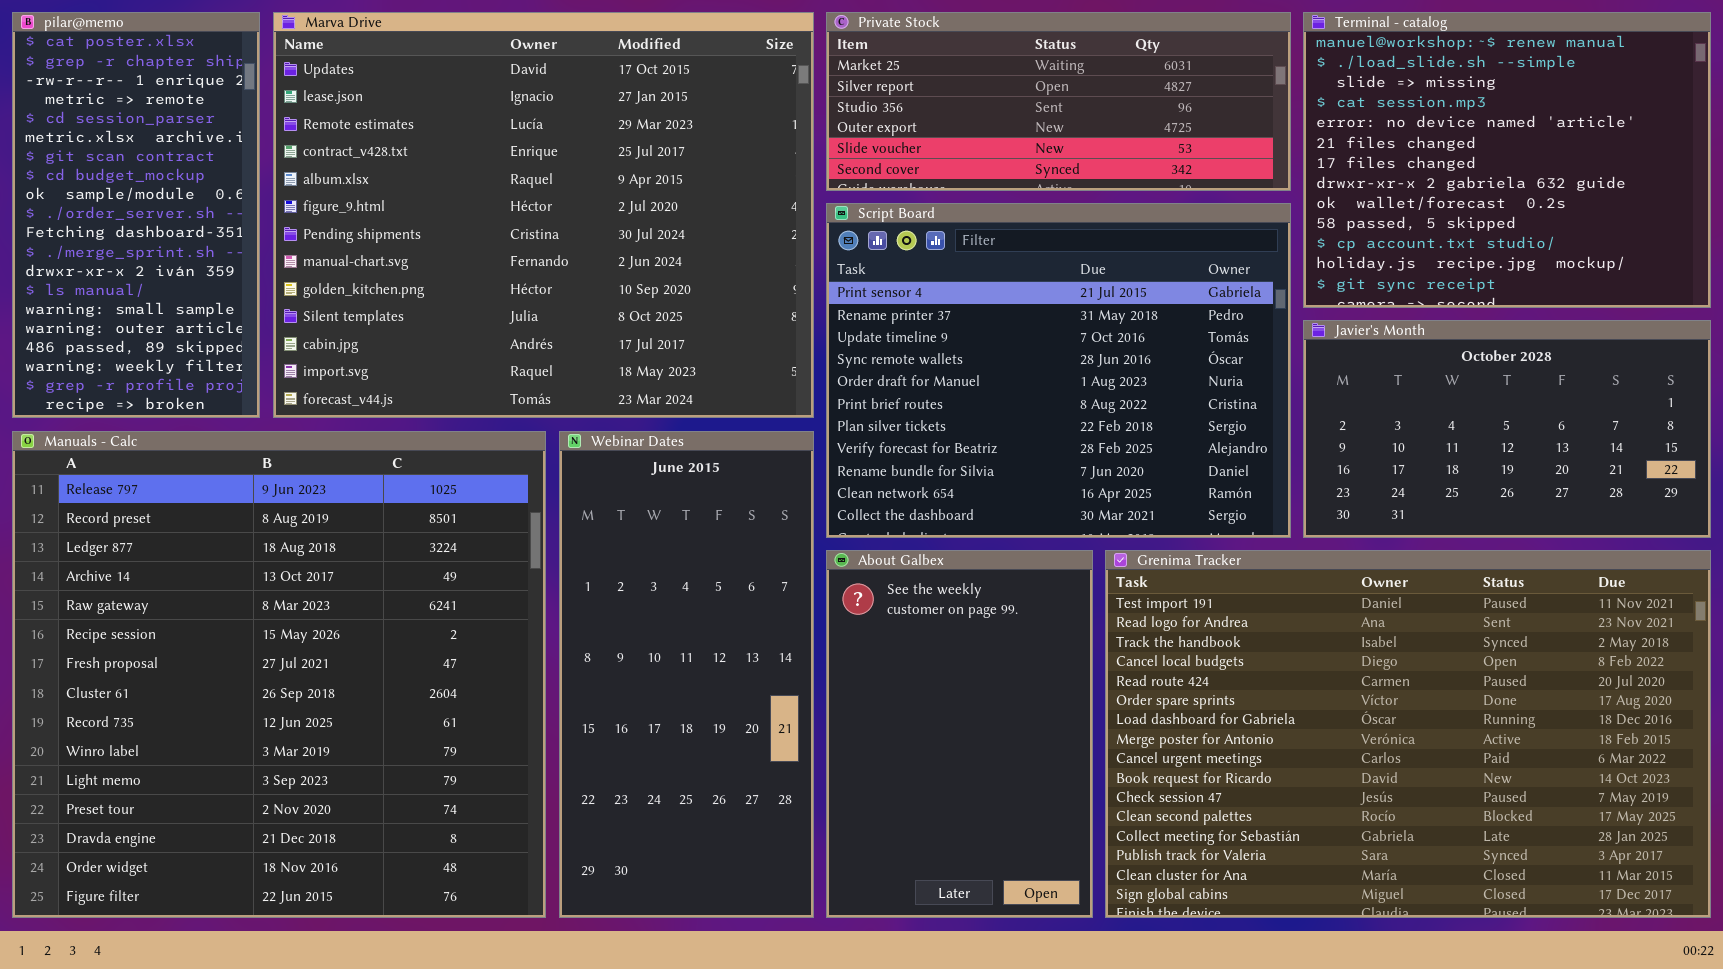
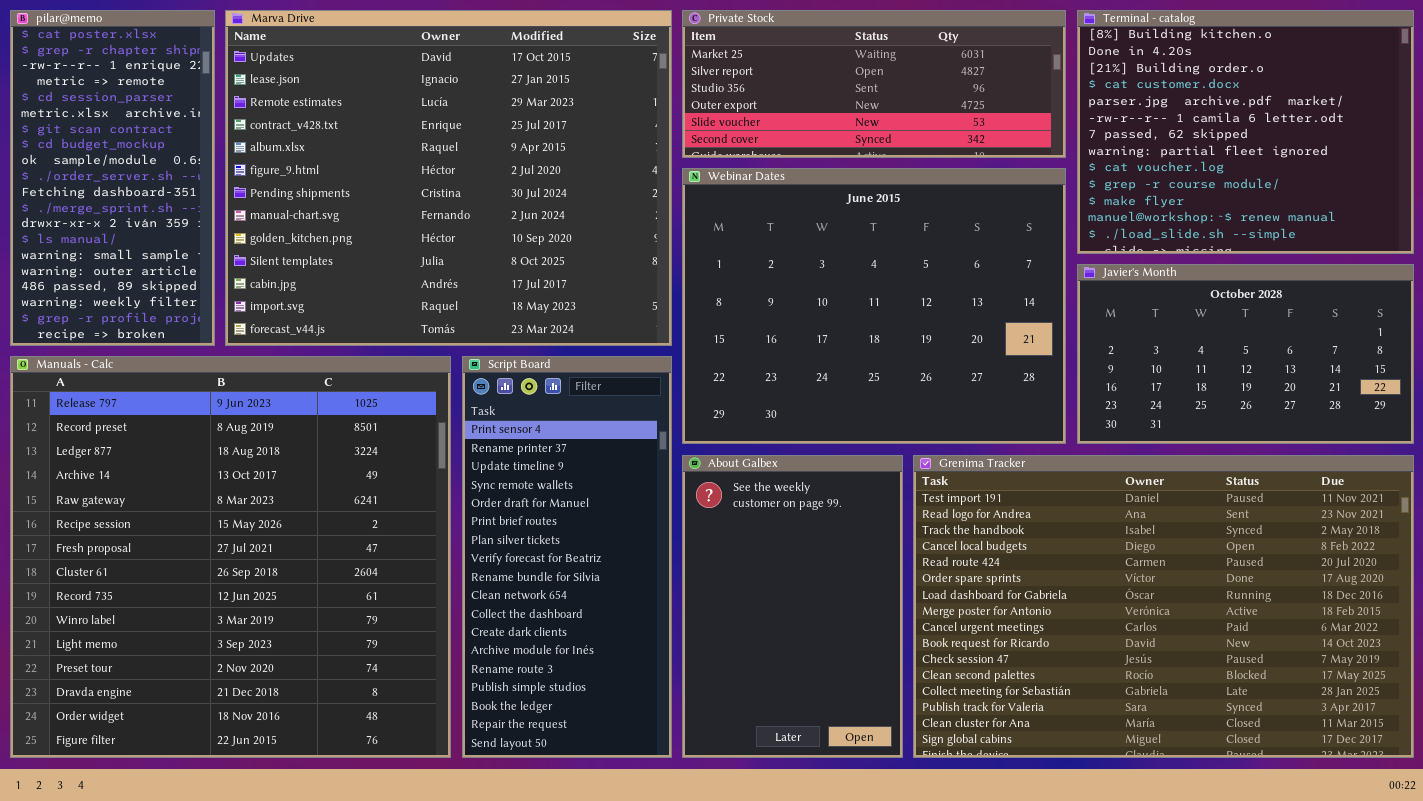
Terminal - catalog: [1303,12,1711,308] -> [1077,10,1414,254], scrolled up 11 rows
Script Board: [826,203,1291,538] -> [462,356,672,758], moved, resized
Webinar Dates: [559,431,814,918] -> [682,168,1066,444], moved, resized

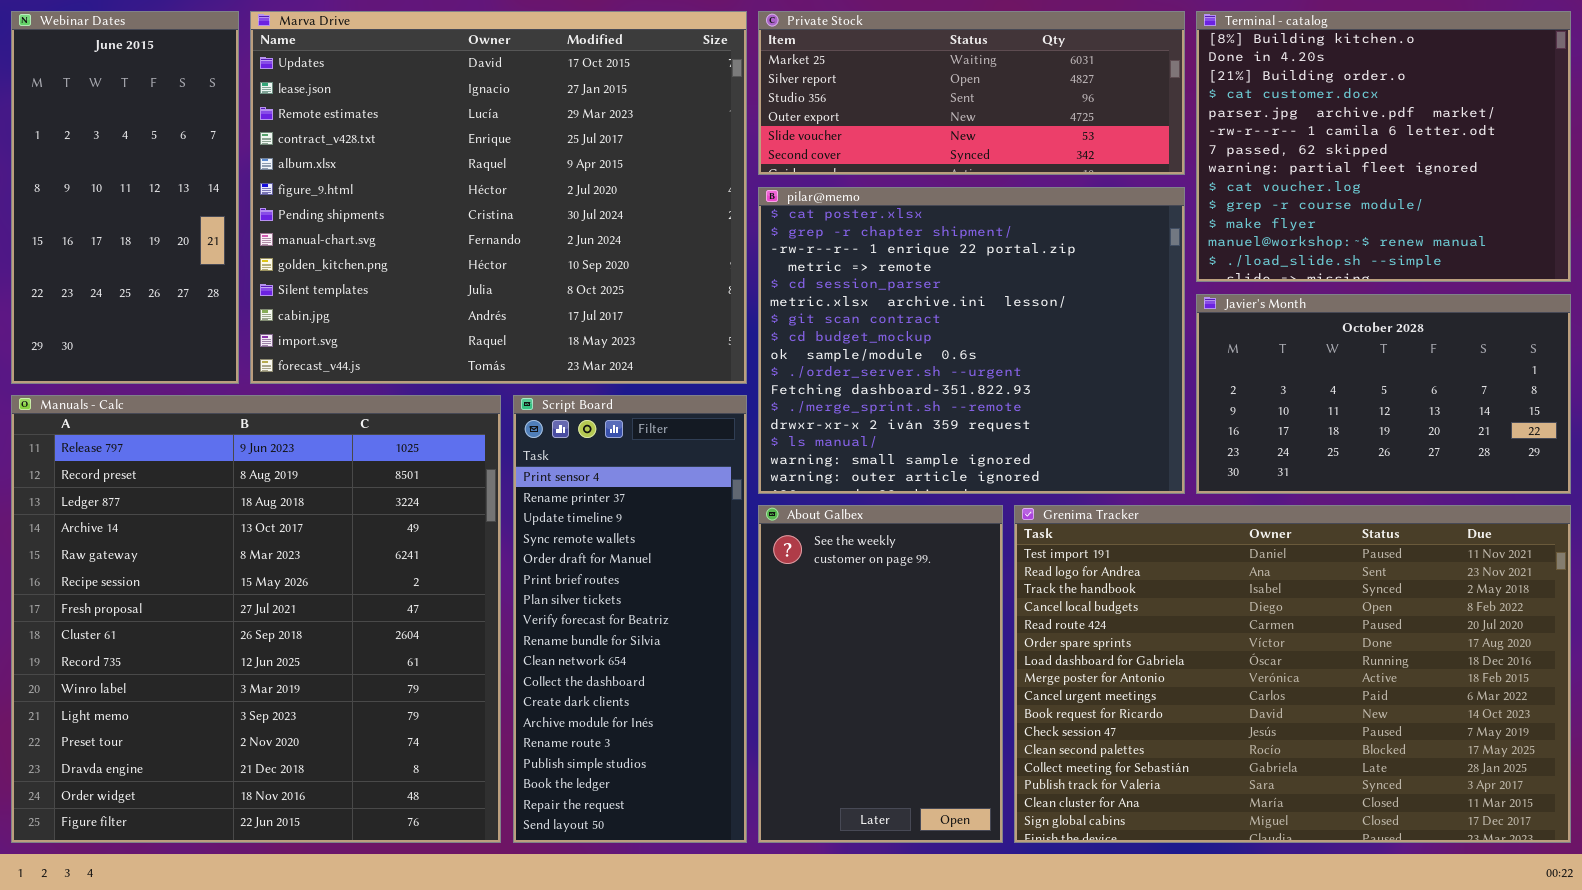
pilar@memo: [10,10,215,346] -> [758,187,1185,494], moved, resized
Webinar Dates: [682,168,1066,444] -> [11,11,239,384], moved, resized

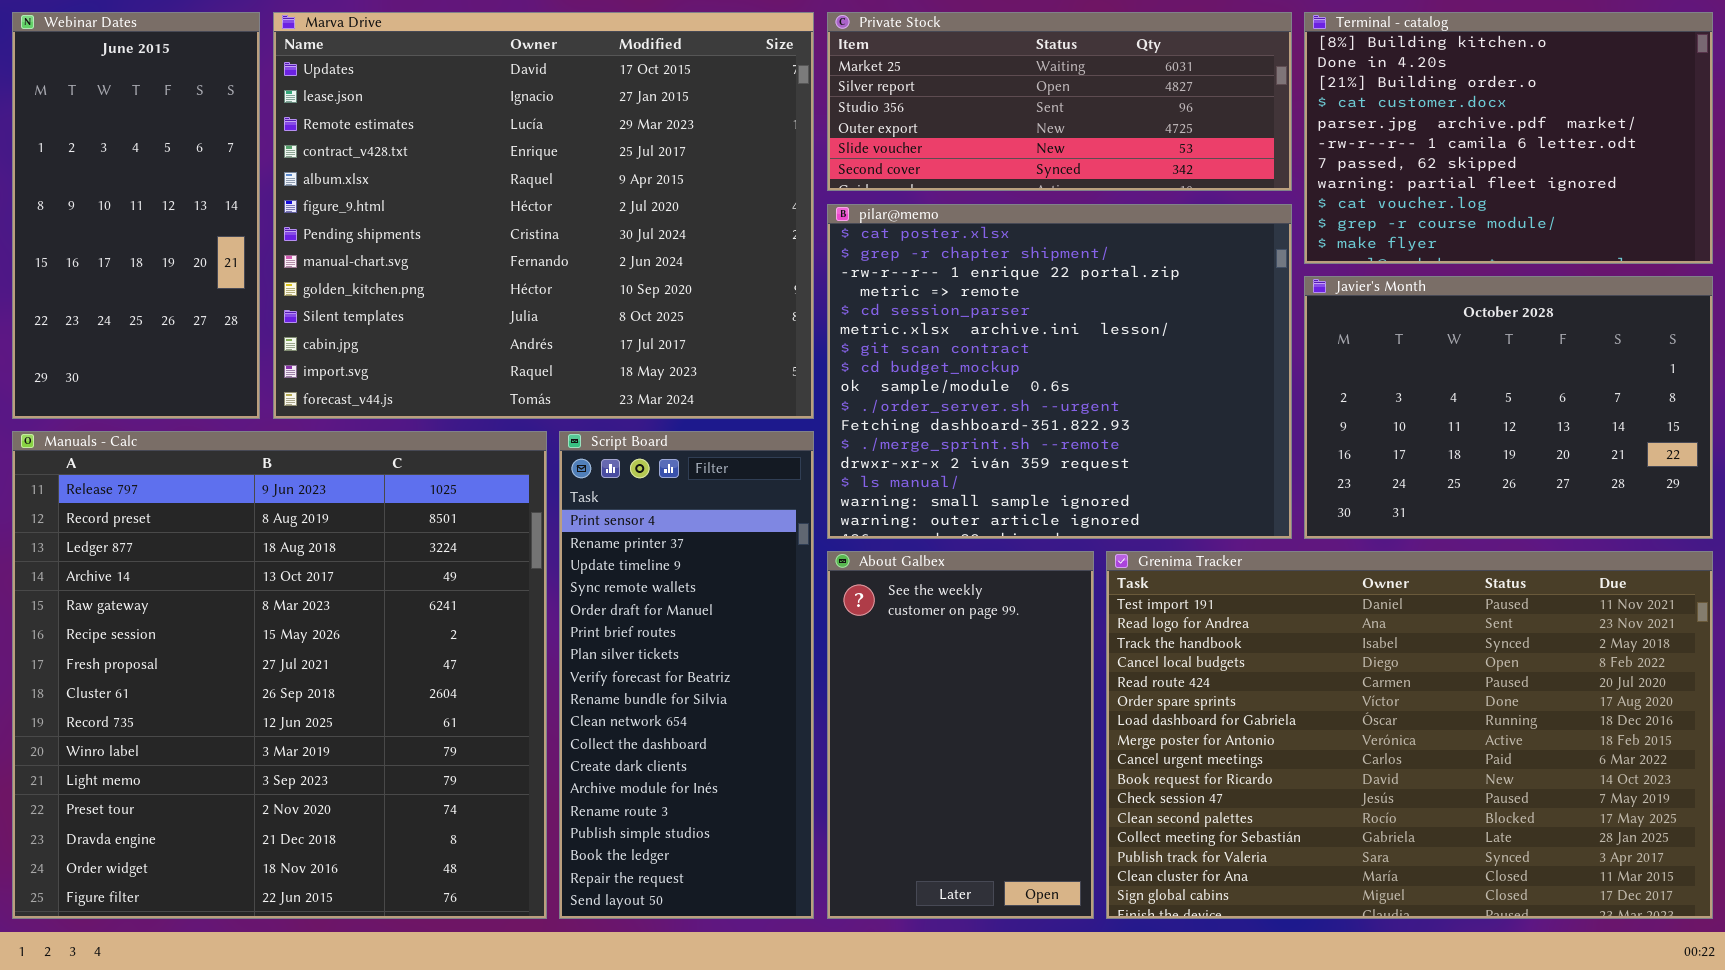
Terminal - catalog: [1196,11,1571,282] -> [1304,12,1713,264], resized
Javier's Month: [1196,294,1571,494] -> [1304,276,1713,539], resized

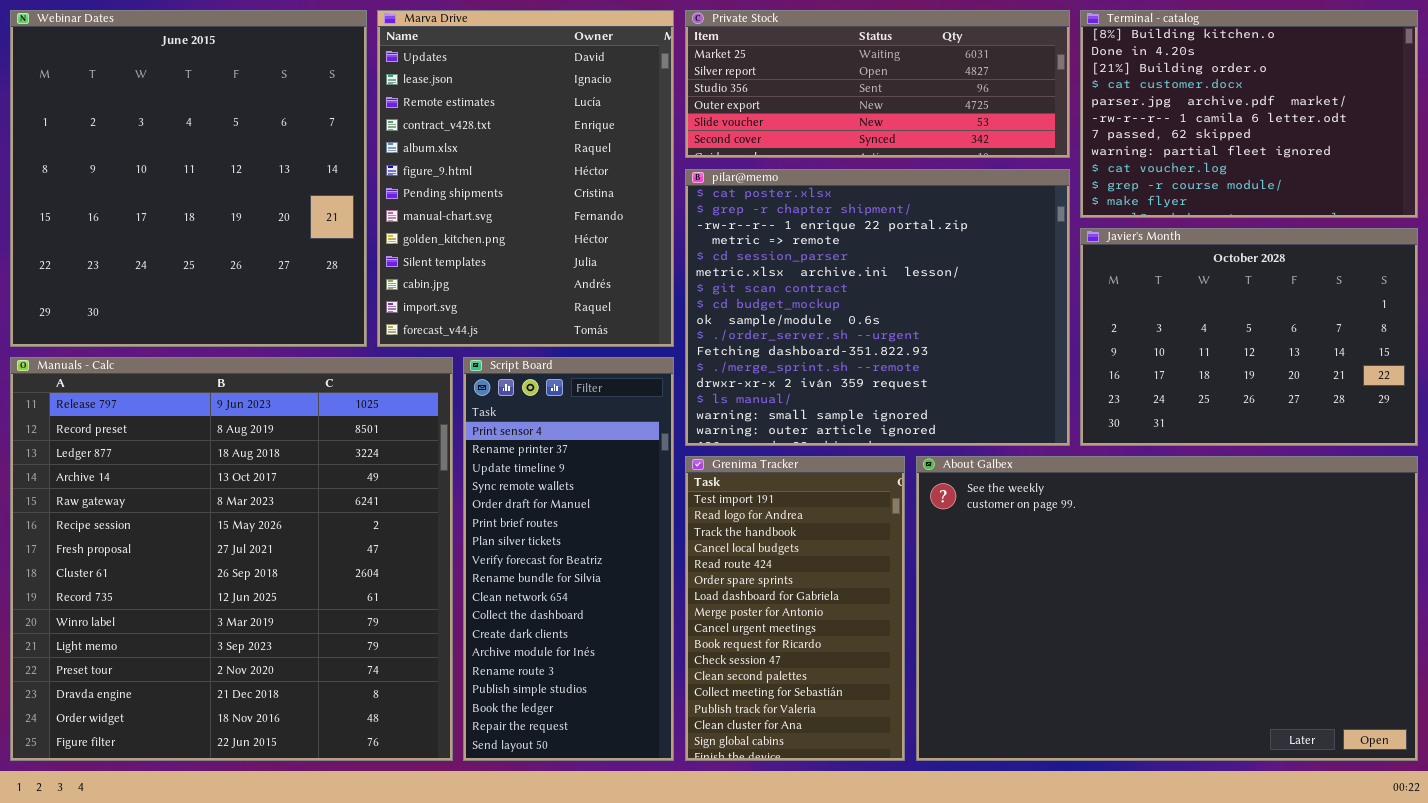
Webinar Dates: [12,12,260,419] -> [10,10,367,347], resized
Marva Drive: [273,12,814,419] -> [377,10,674,347], resized
About Galbex: [827,551,1094,919] -> [916,456,1418,761], moved, resized
Grenima Tracker: [1106,551,1713,919] -> [685,456,905,761], moved, resized

